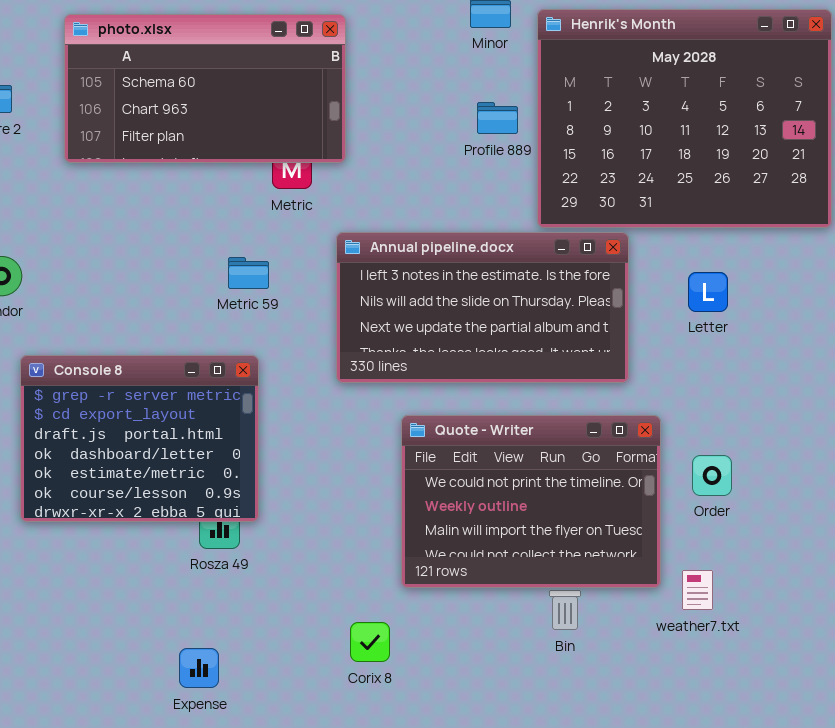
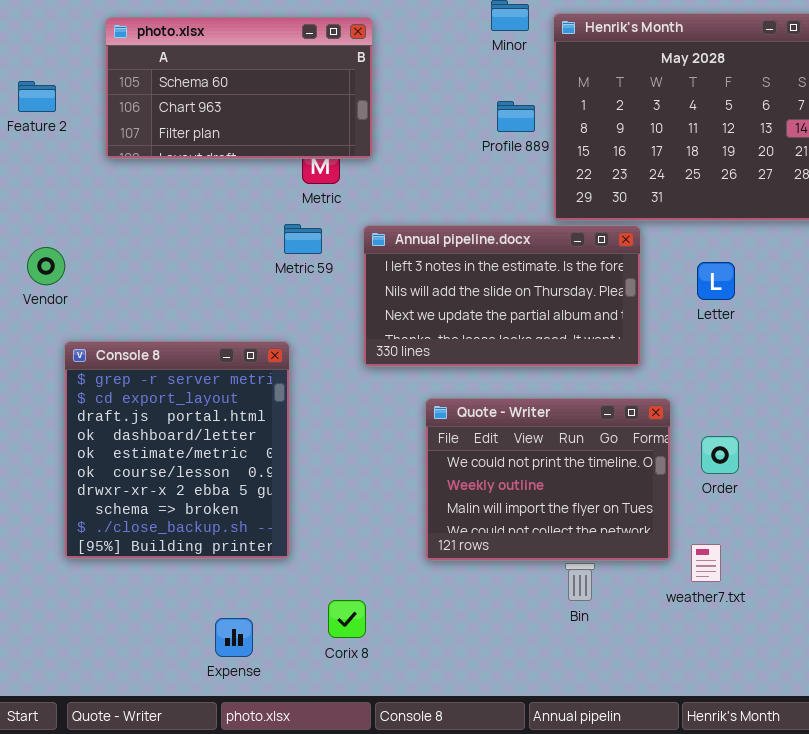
Metric 59: [228,257,269,289] -> [284,224,322,254], moved
Console 8: [20,355,259,522] -> [64,341,290,559], resized
Corix 8: [350,622,390,662] -> [328,600,366,638], moved

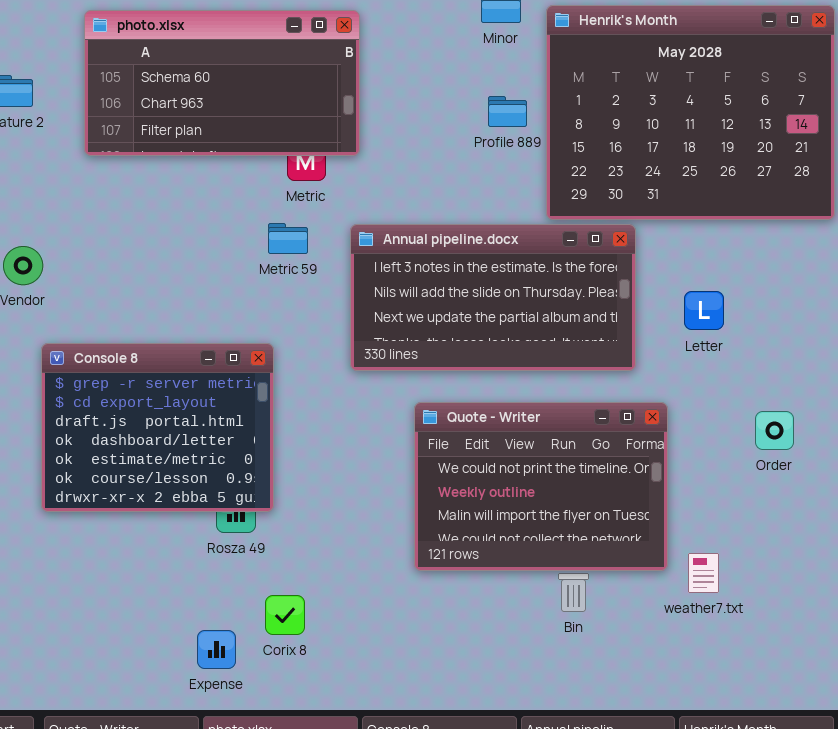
Letter: [697,262,735,300] -> [684,291,724,330], moved
Console 8: [64,341,290,559] -> [41,343,274,512], resized
Order: [701,436,739,474] -> [755,411,794,450], moved
Corix 8: [328,600,366,638] -> [265,595,305,635], moved

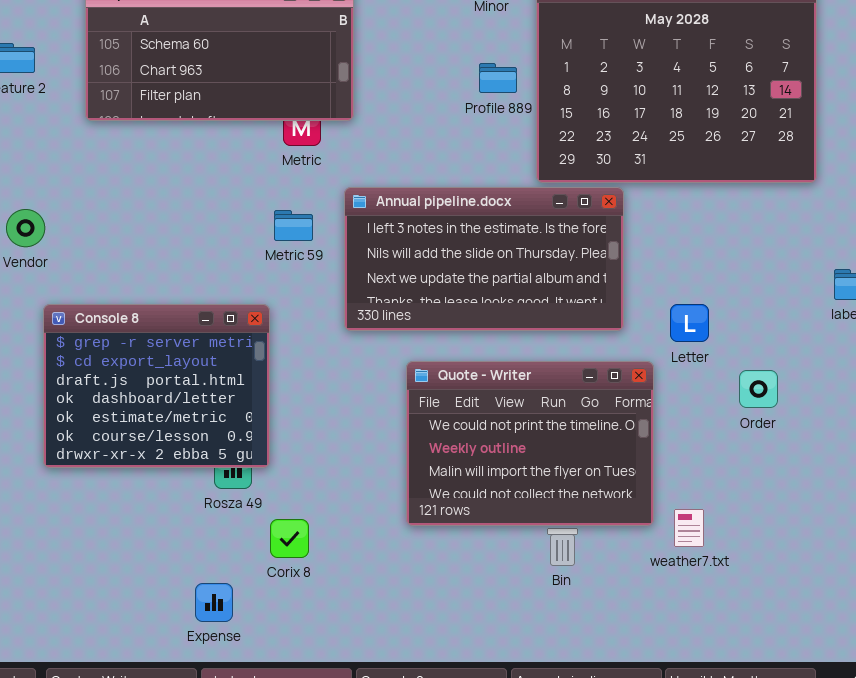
Metric 59: [268,223,308,254] -> [274,210,313,241], moved
Letter: [684,291,724,330] -> [670,304,709,342], moved
Corix 8: [265,595,305,635] -> [270,519,309,558], moved

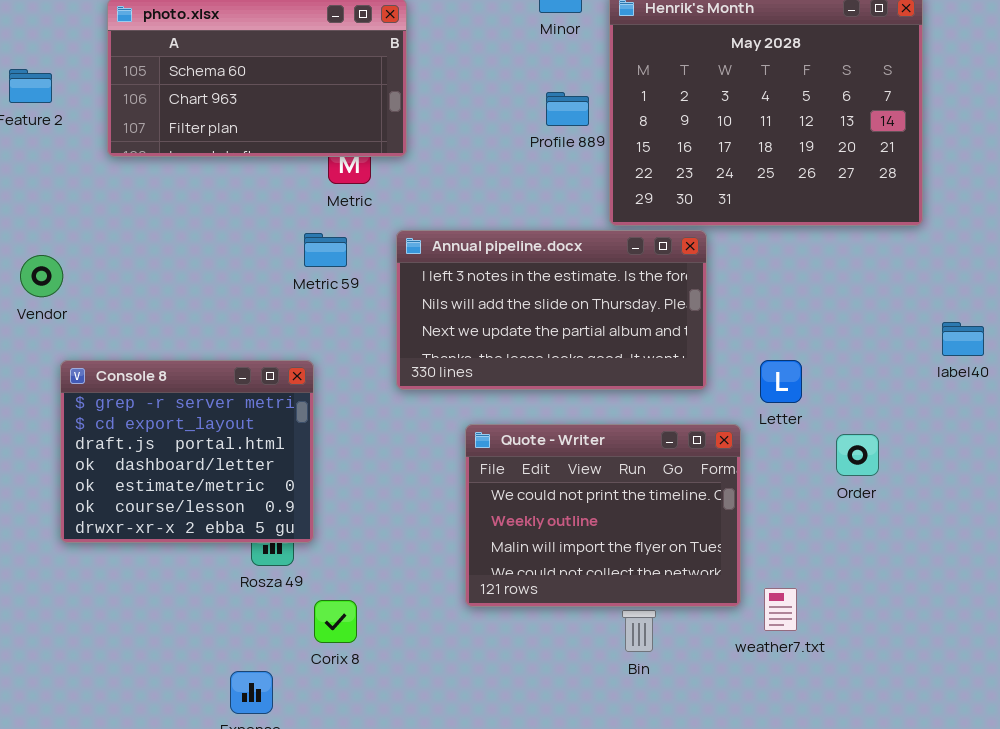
Metric 59: [274,210,313,241] -> [304,233,347,267], moved

